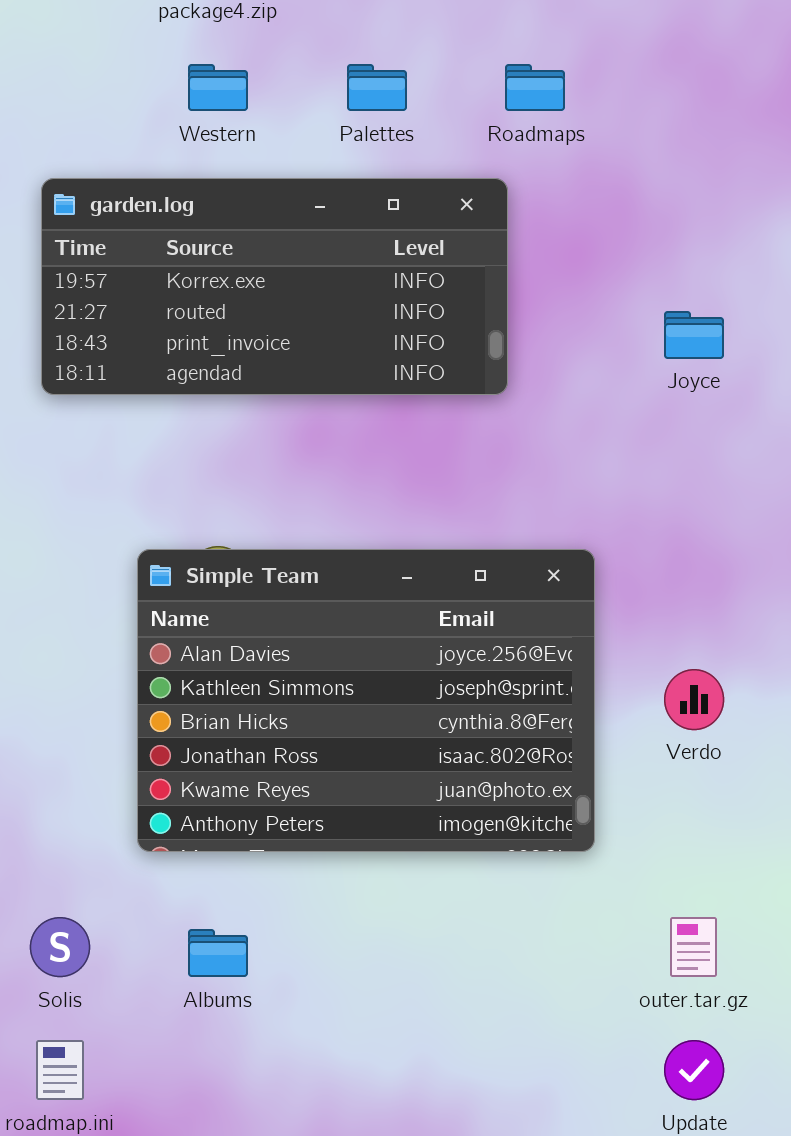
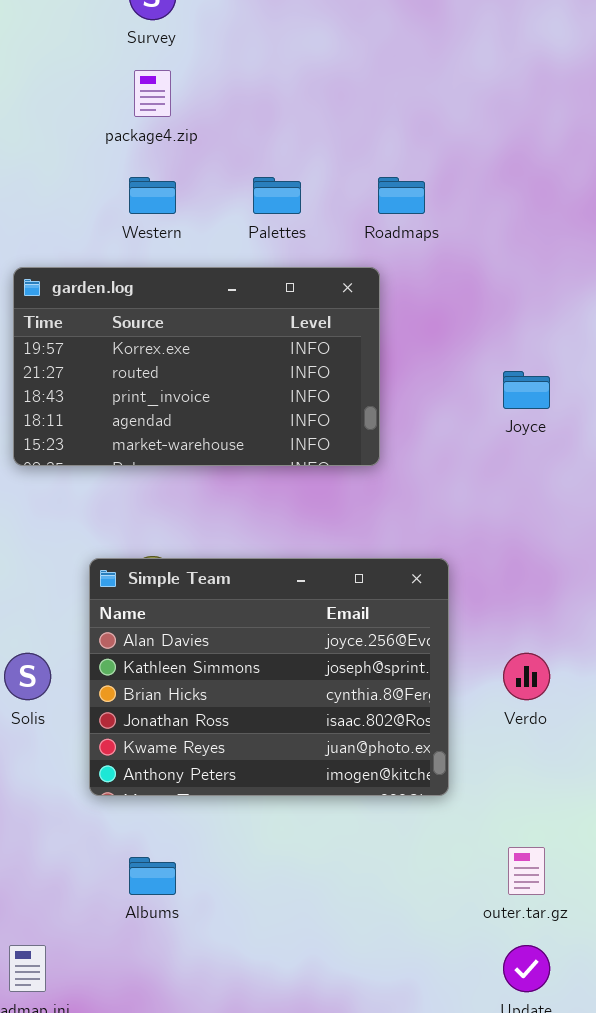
garden.log: [41,178,508,395] -> [13,267,380,466], resized
Solis: [30,917,90,977] -> [4,653,51,700], moved

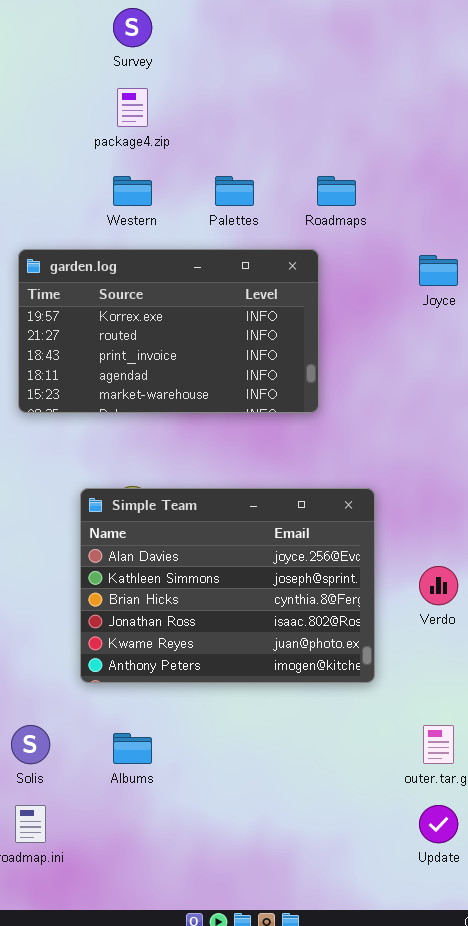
Joyce: [503,371,550,409] -> [419,255,458,286], moved
Solis: [4,653,51,700] -> [11,725,50,764], moved

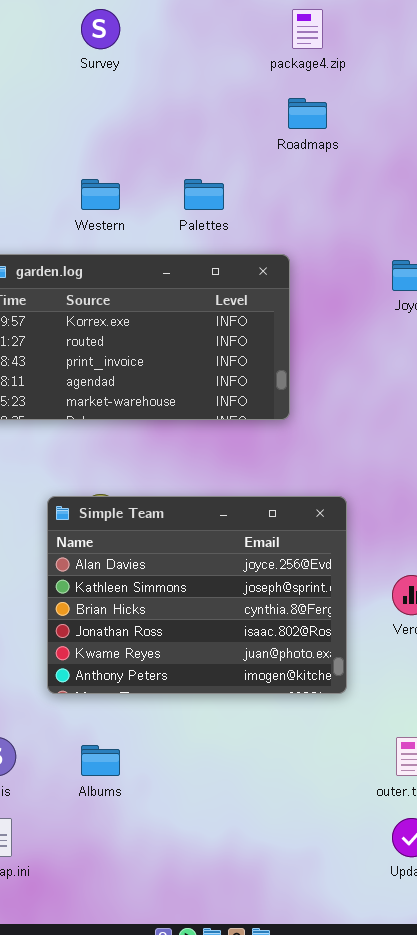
package4.zip: [117,88,148,127] -> [292,9,323,49], moved
Roadmaps: [317,176,356,206] -> [288,98,327,129], moved

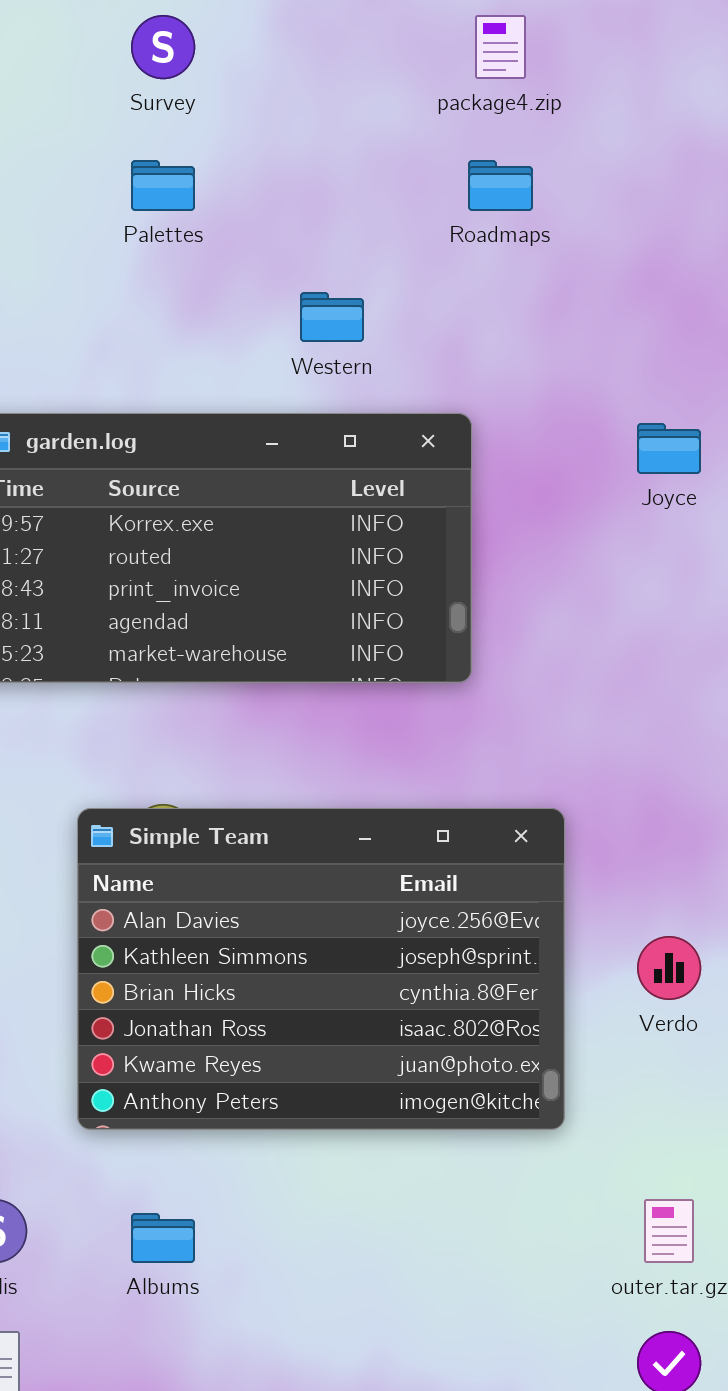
Western: [81,179,120,210] -> [300,292,364,342], moved
Palettes: [184,179,224,210] -> [131,160,195,211], moved

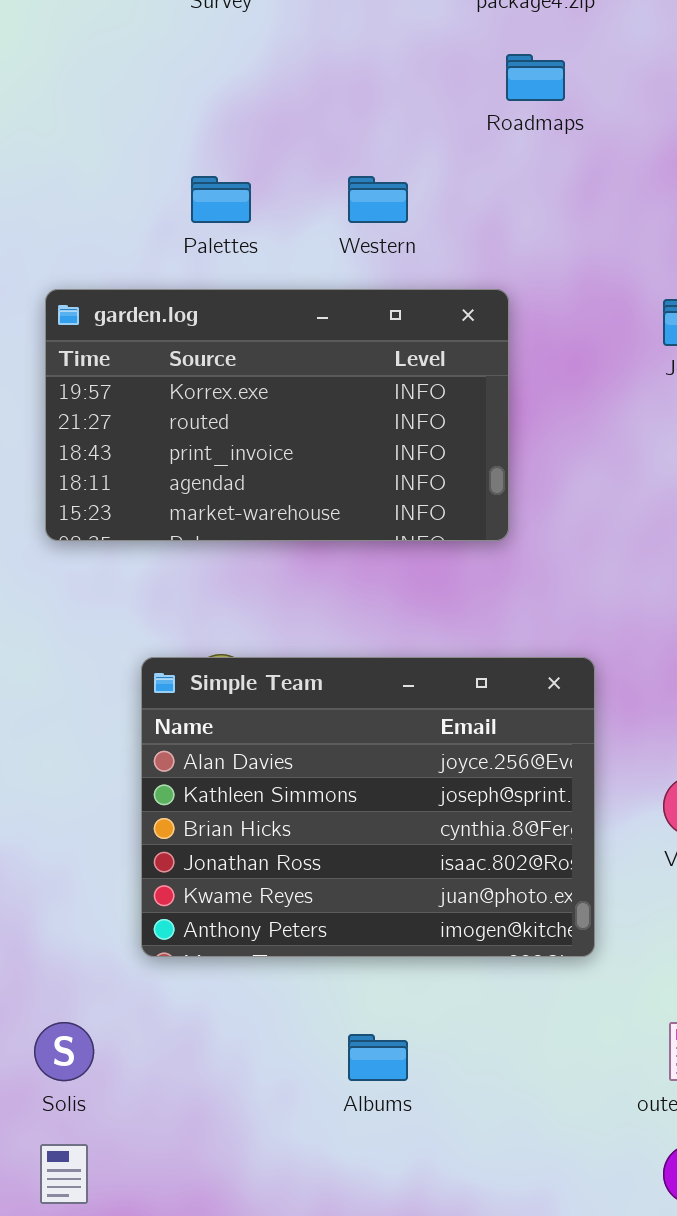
Palettes: [131,160,195,211] -> [191,176,251,223], moved
Albums: [131,1213,195,1263] -> [348,1034,408,1081], moved

